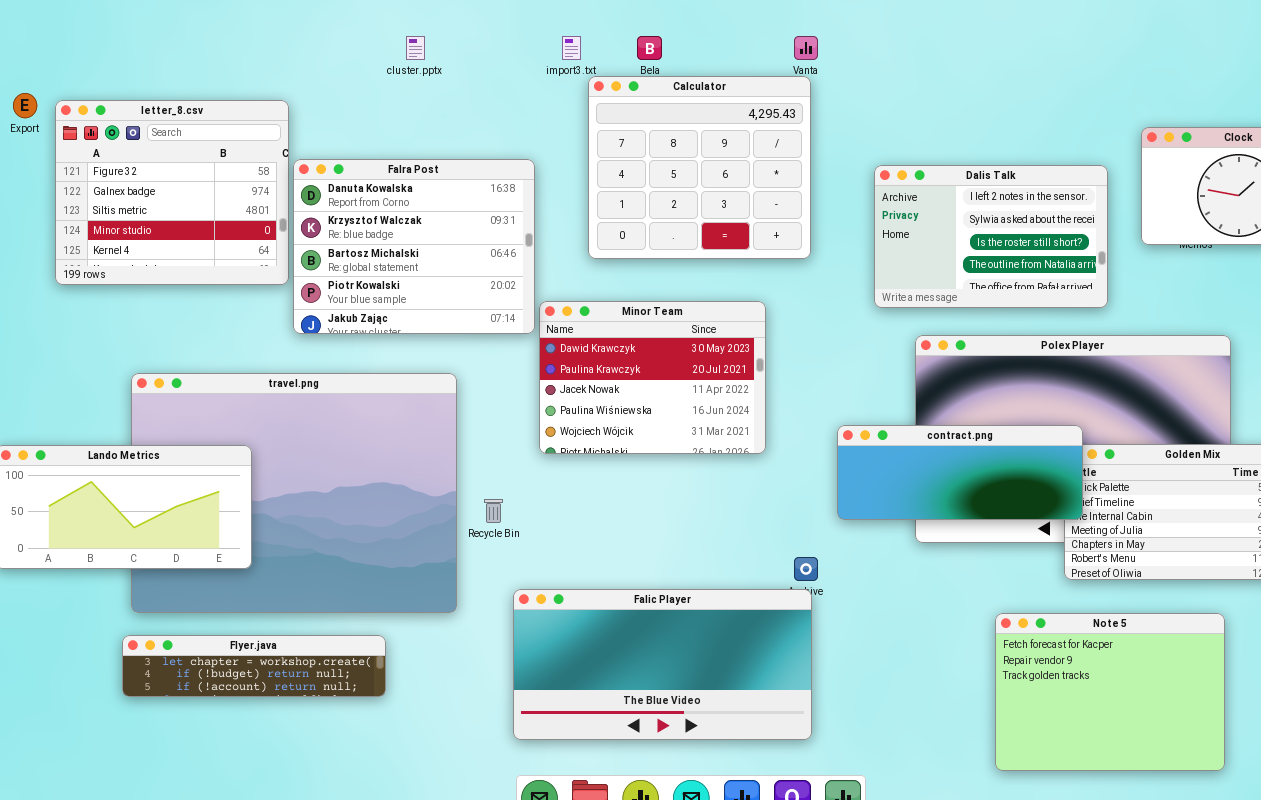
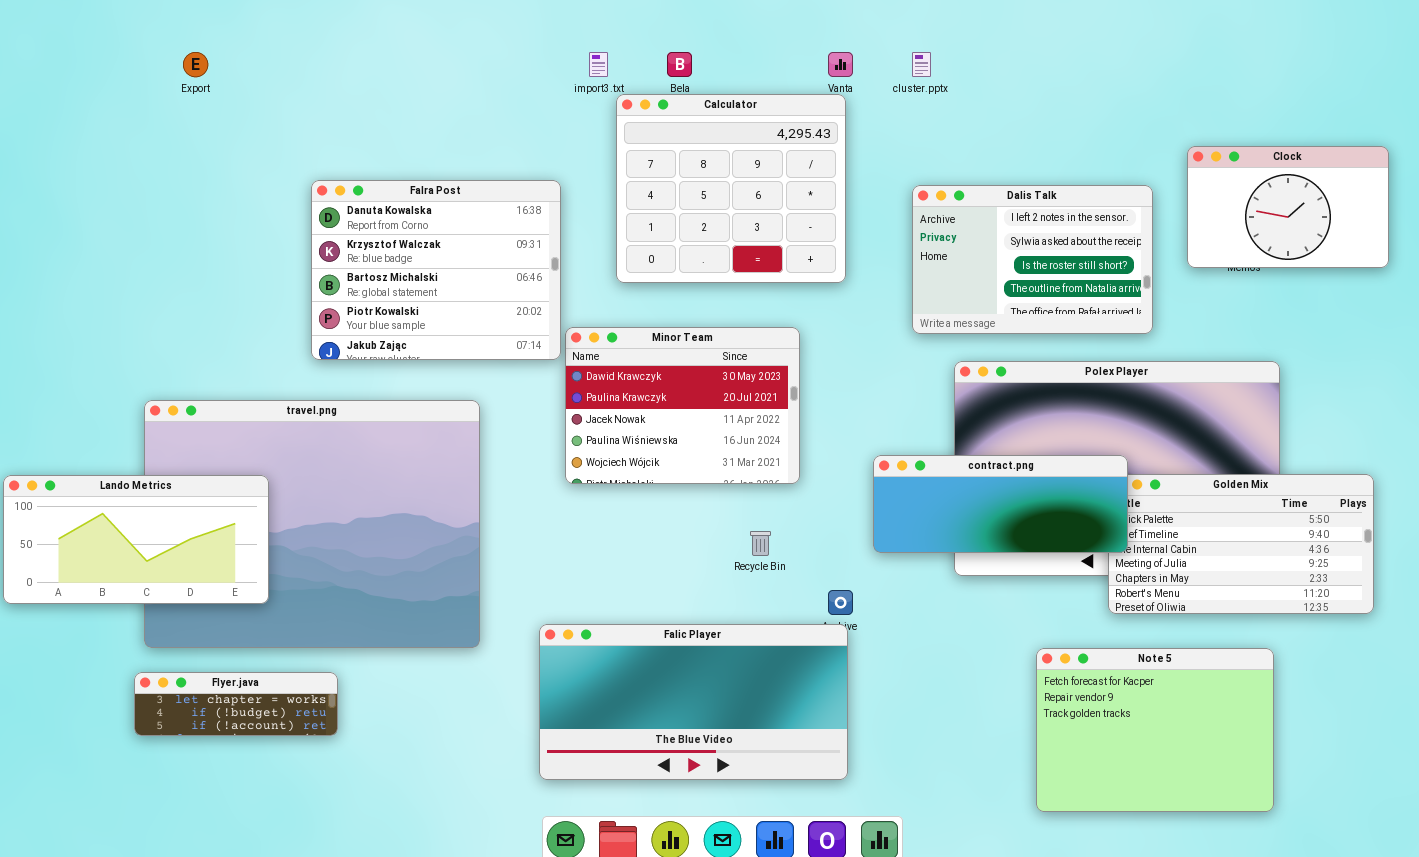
cluster.pptx: [406,36,425,60] -> [912,52,931,77], moved
Export: [13,93,37,118] -> [183,52,208,77], moved
letter_8.csv: [55,100,289,285] -> none, closed
Recycle Bin: [484,499,503,523] -> [750,531,771,556], moved
Flyer.java: [122,635,386,697] -> [134,672,338,736], resized

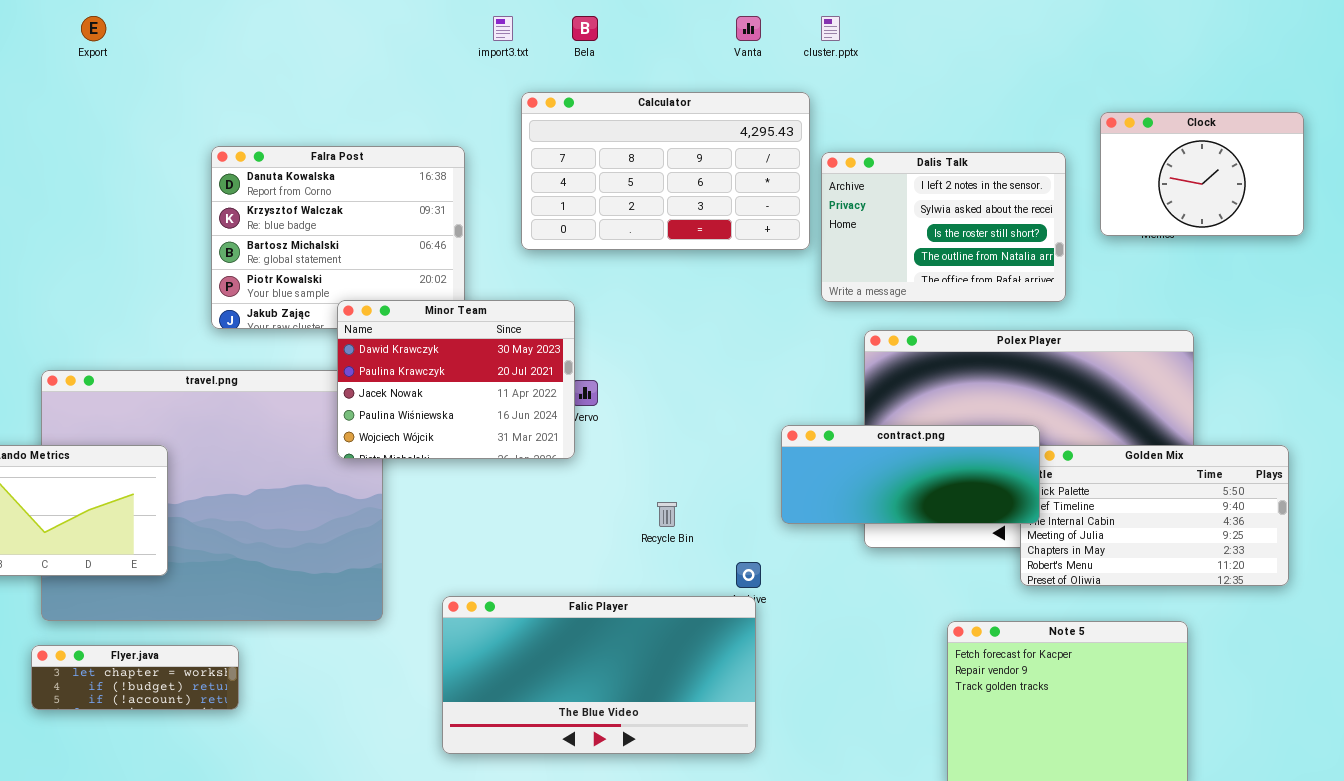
Calculator: [616,94,846,283] -> [521,92,810,250], resized
Minor Team: [565,327,800,484] -> [337,300,575,459], moved

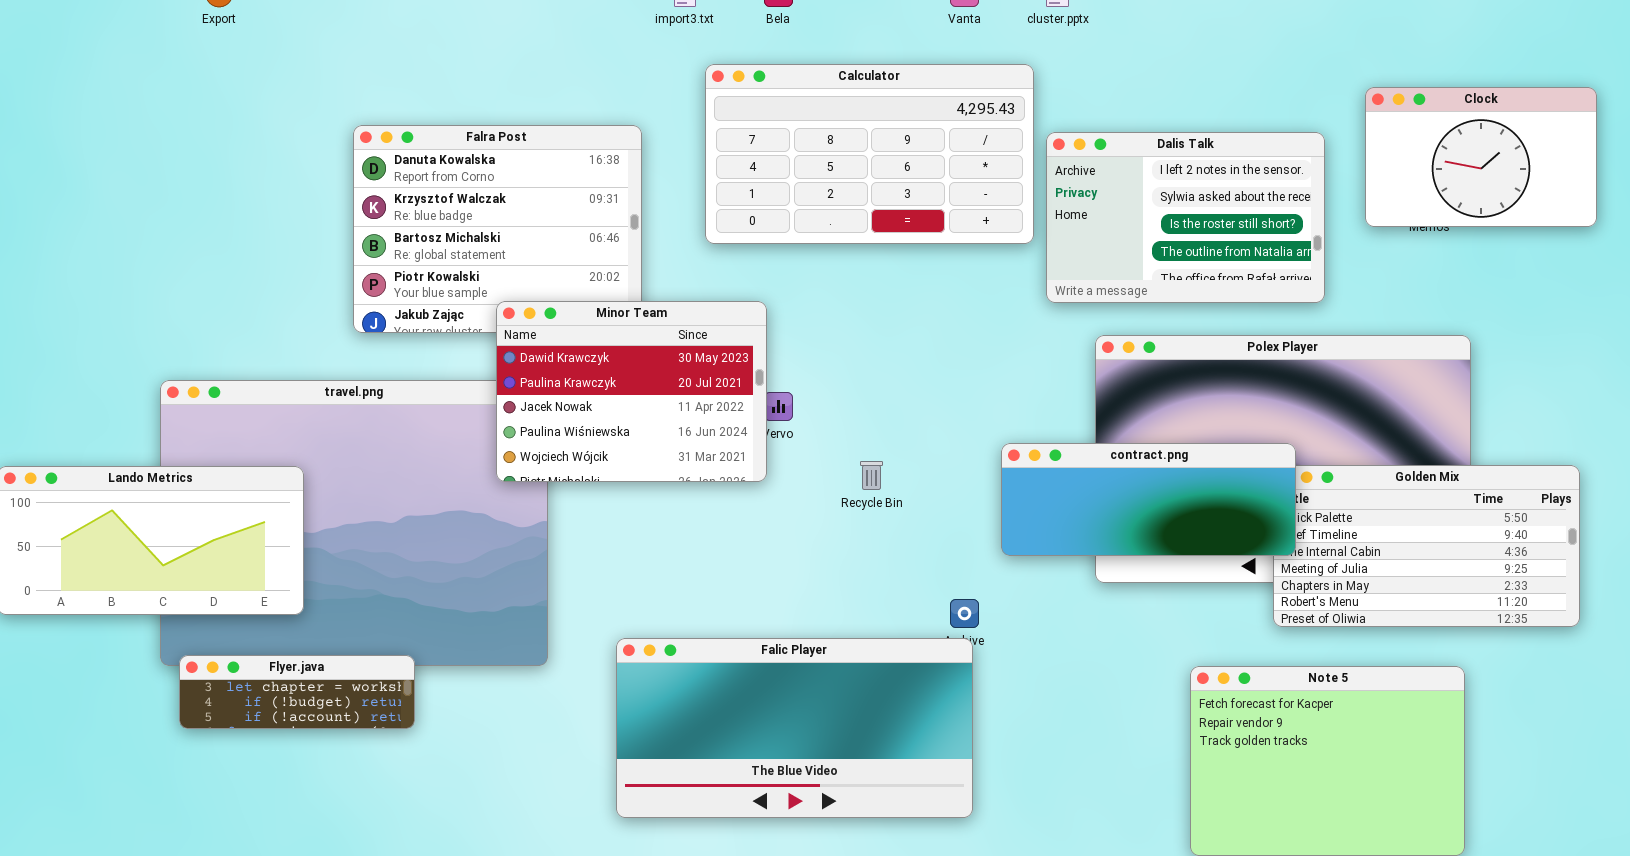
Recycle Bin: [657,502,677,527] -> [860,461,883,490], moved
Flyer.java: [31,645,239,710] -> [179,655,415,729], moved

